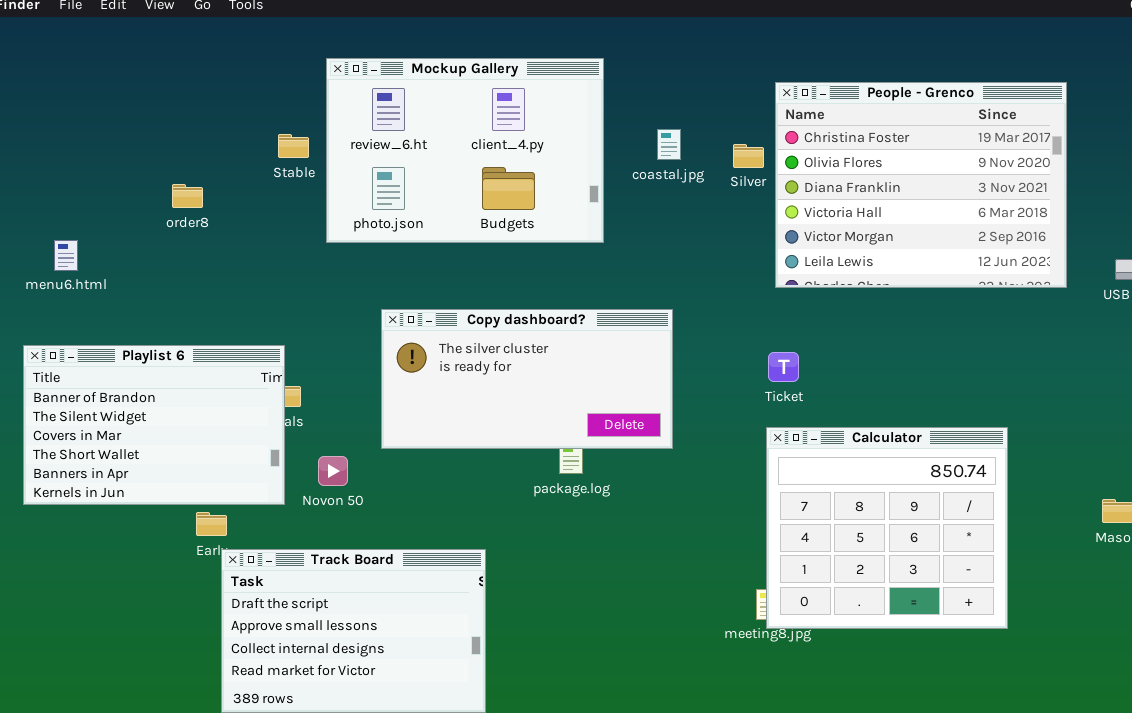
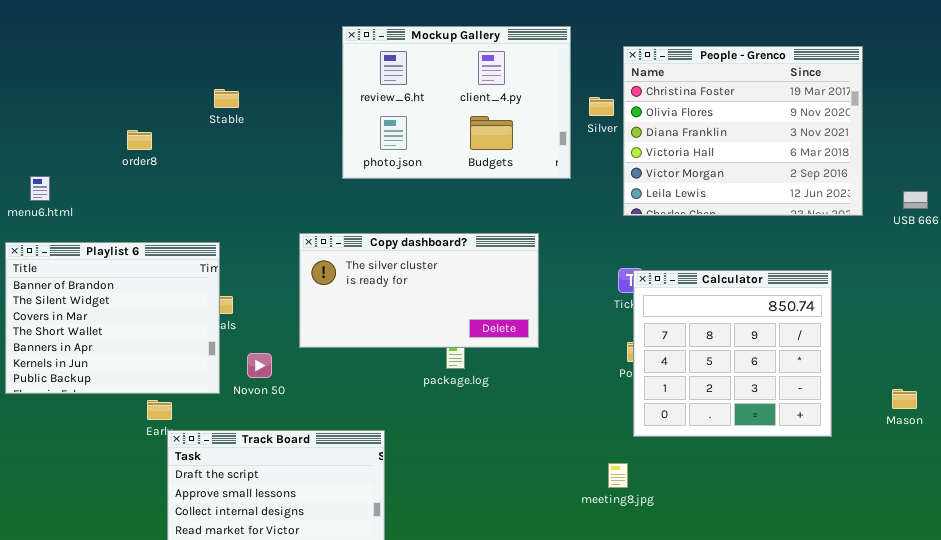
Mockup Gallery: [326,58,604,243] -> [342,26,571,179], moved
Playlist 6: [23,345,285,505] -> [5,242,220,394], resized
Calculator: [766,427,1008,629] -> [633,270,832,437], moved

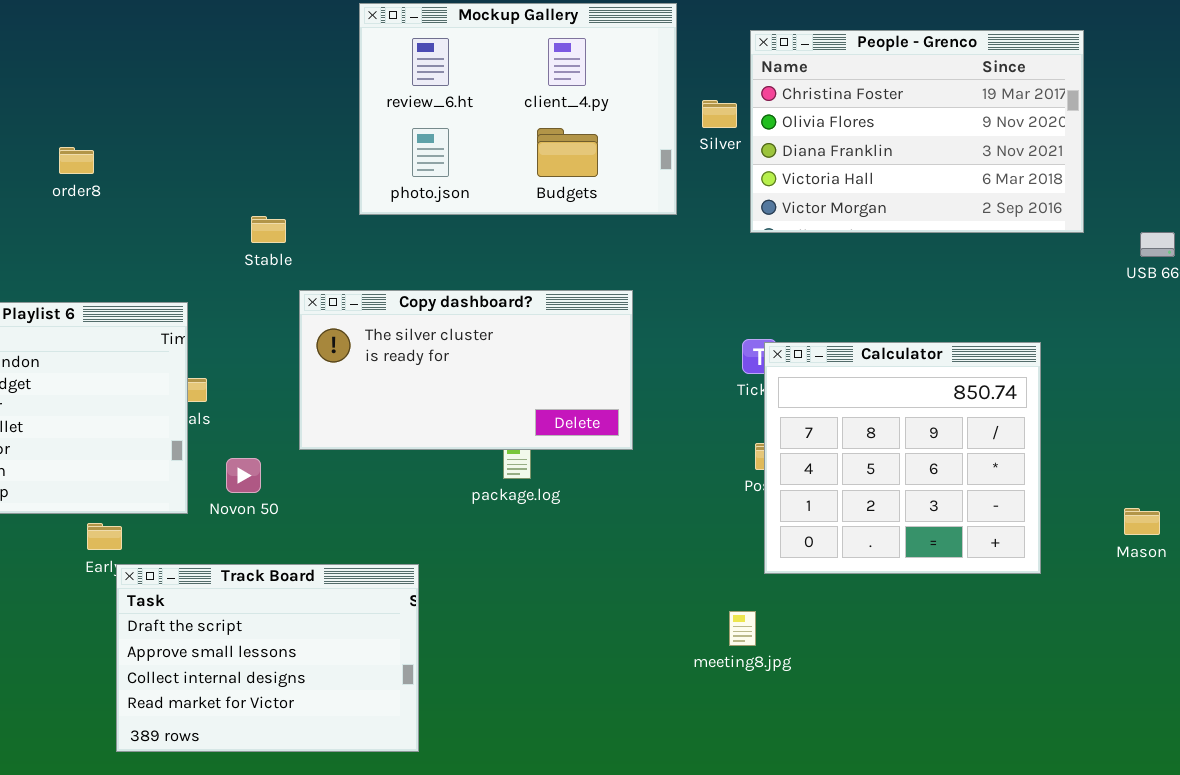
People - Grenco: [623,46,863,216] -> [750,30,1084,233], resized
Stable: [214,89,239,108] -> [251,216,286,243], moved

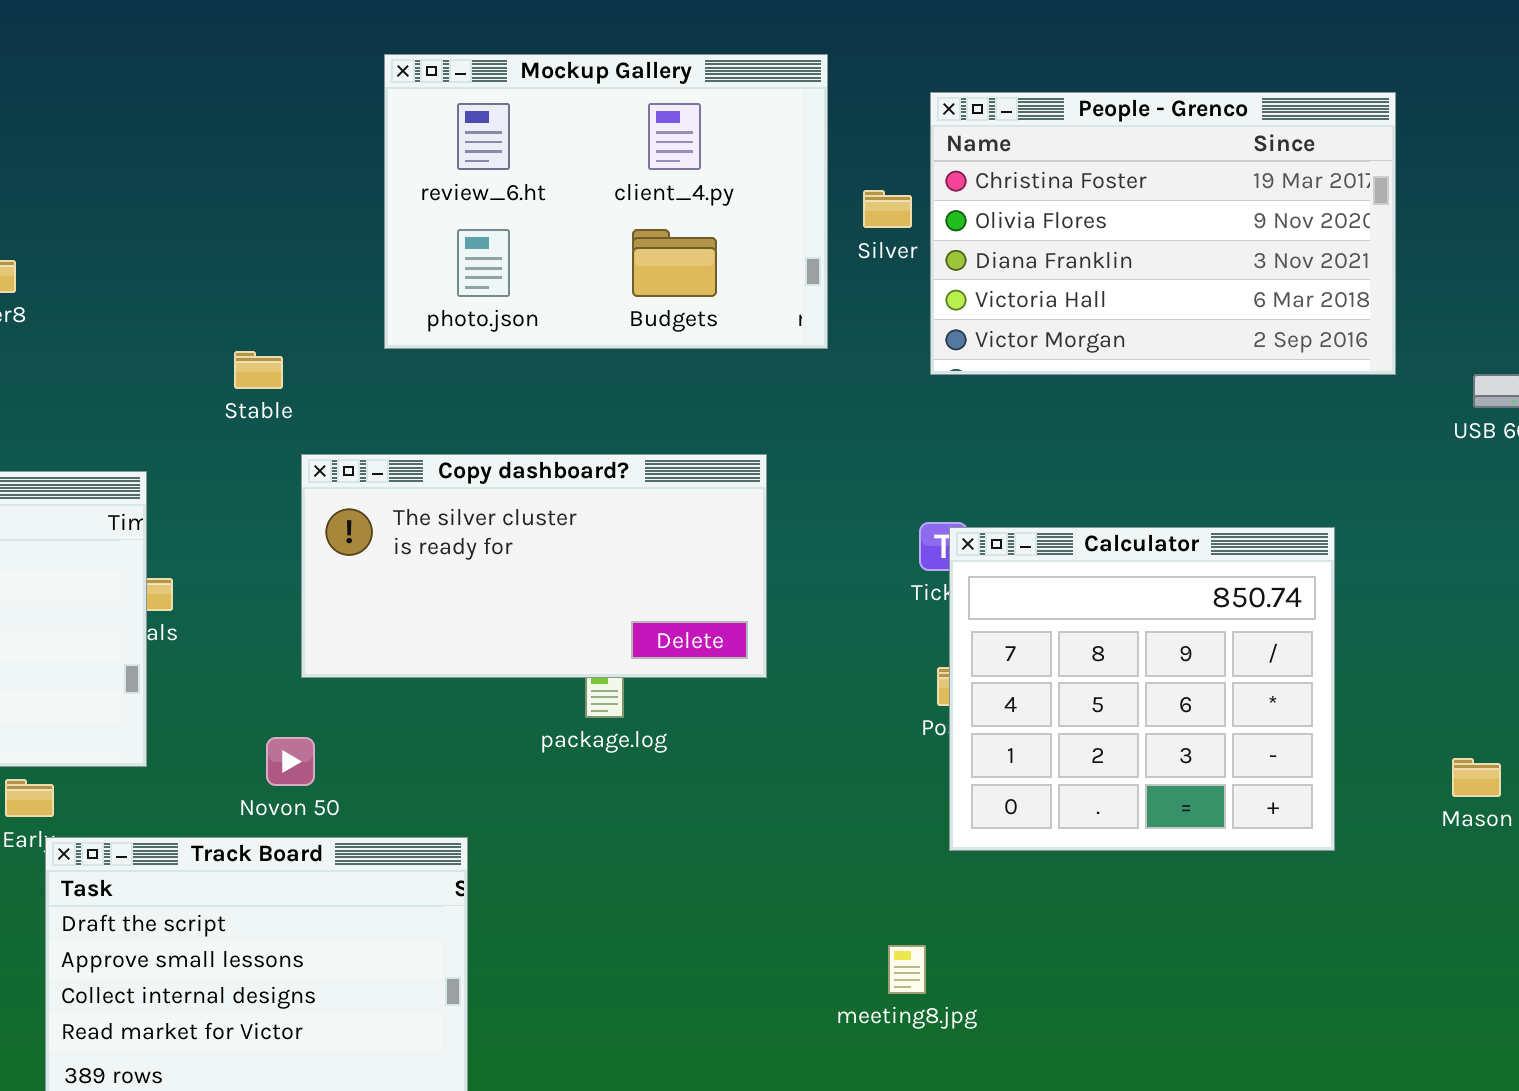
Novon 50: [226,458,261,493] -> [266,737,315,786], moved
meeting8.jpg: [729,611,756,646] -> [888,945,926,994], moved

